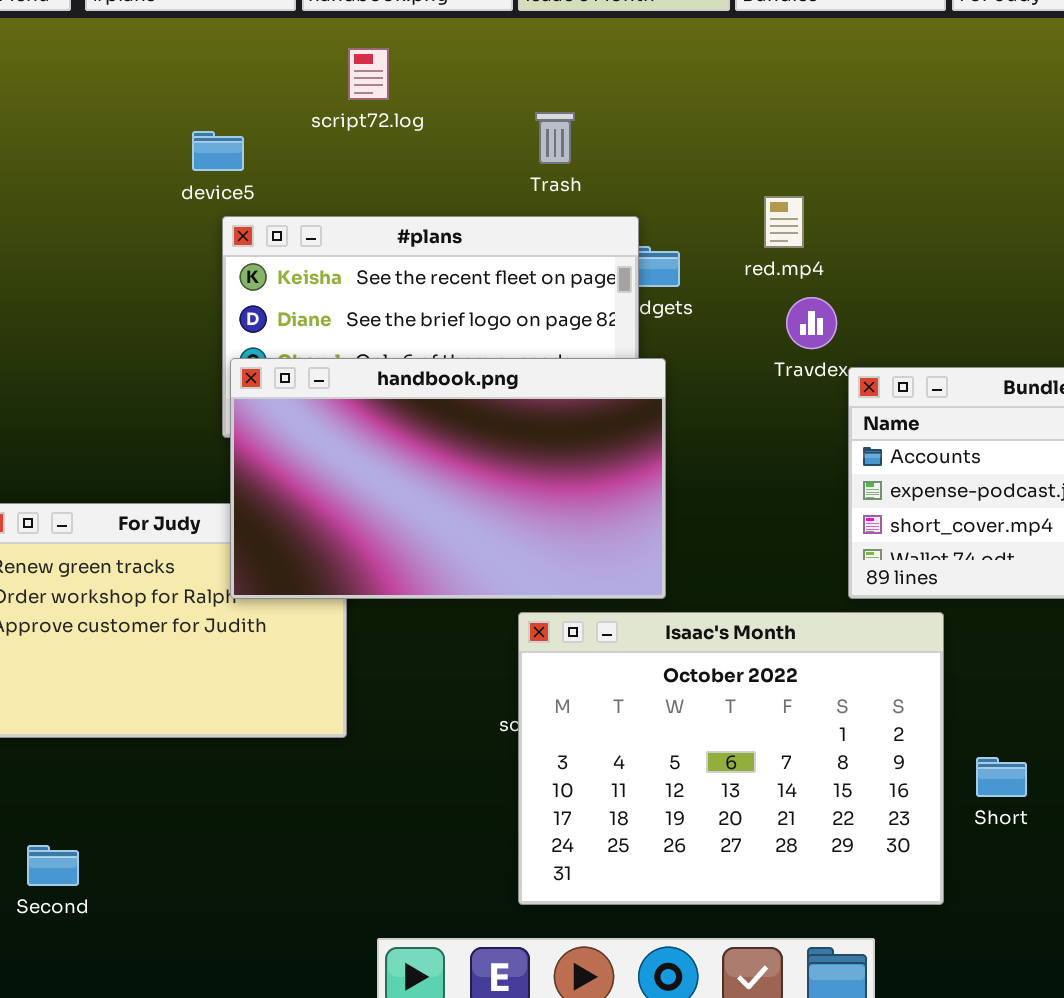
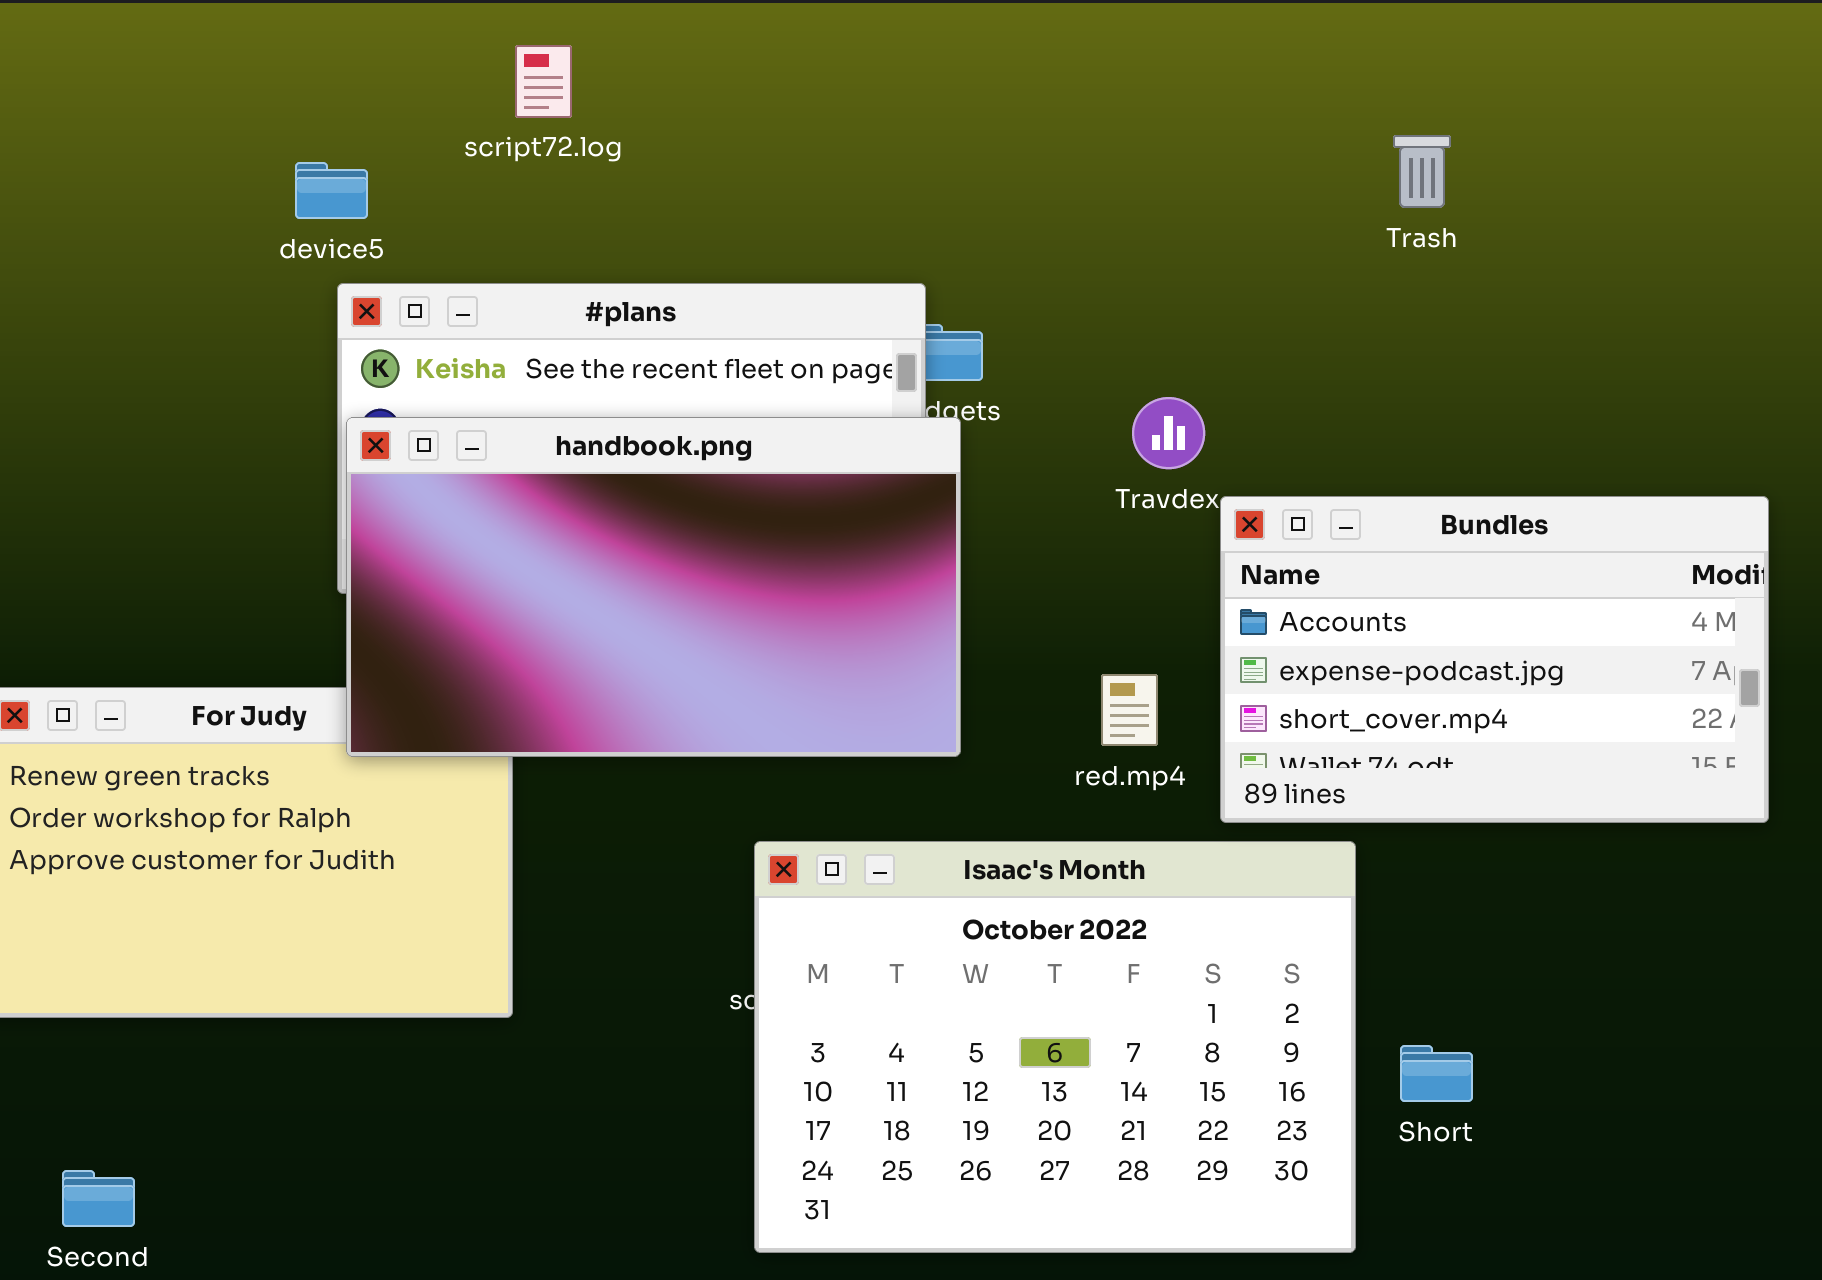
Trash: [535,112,575,164] -> [1393,135,1451,208], moved
red.mp4: [764,196,804,248] -> [1101,674,1158,746], moved
handbook.png: [230,358,666,599] -> [346,417,961,757], moved

